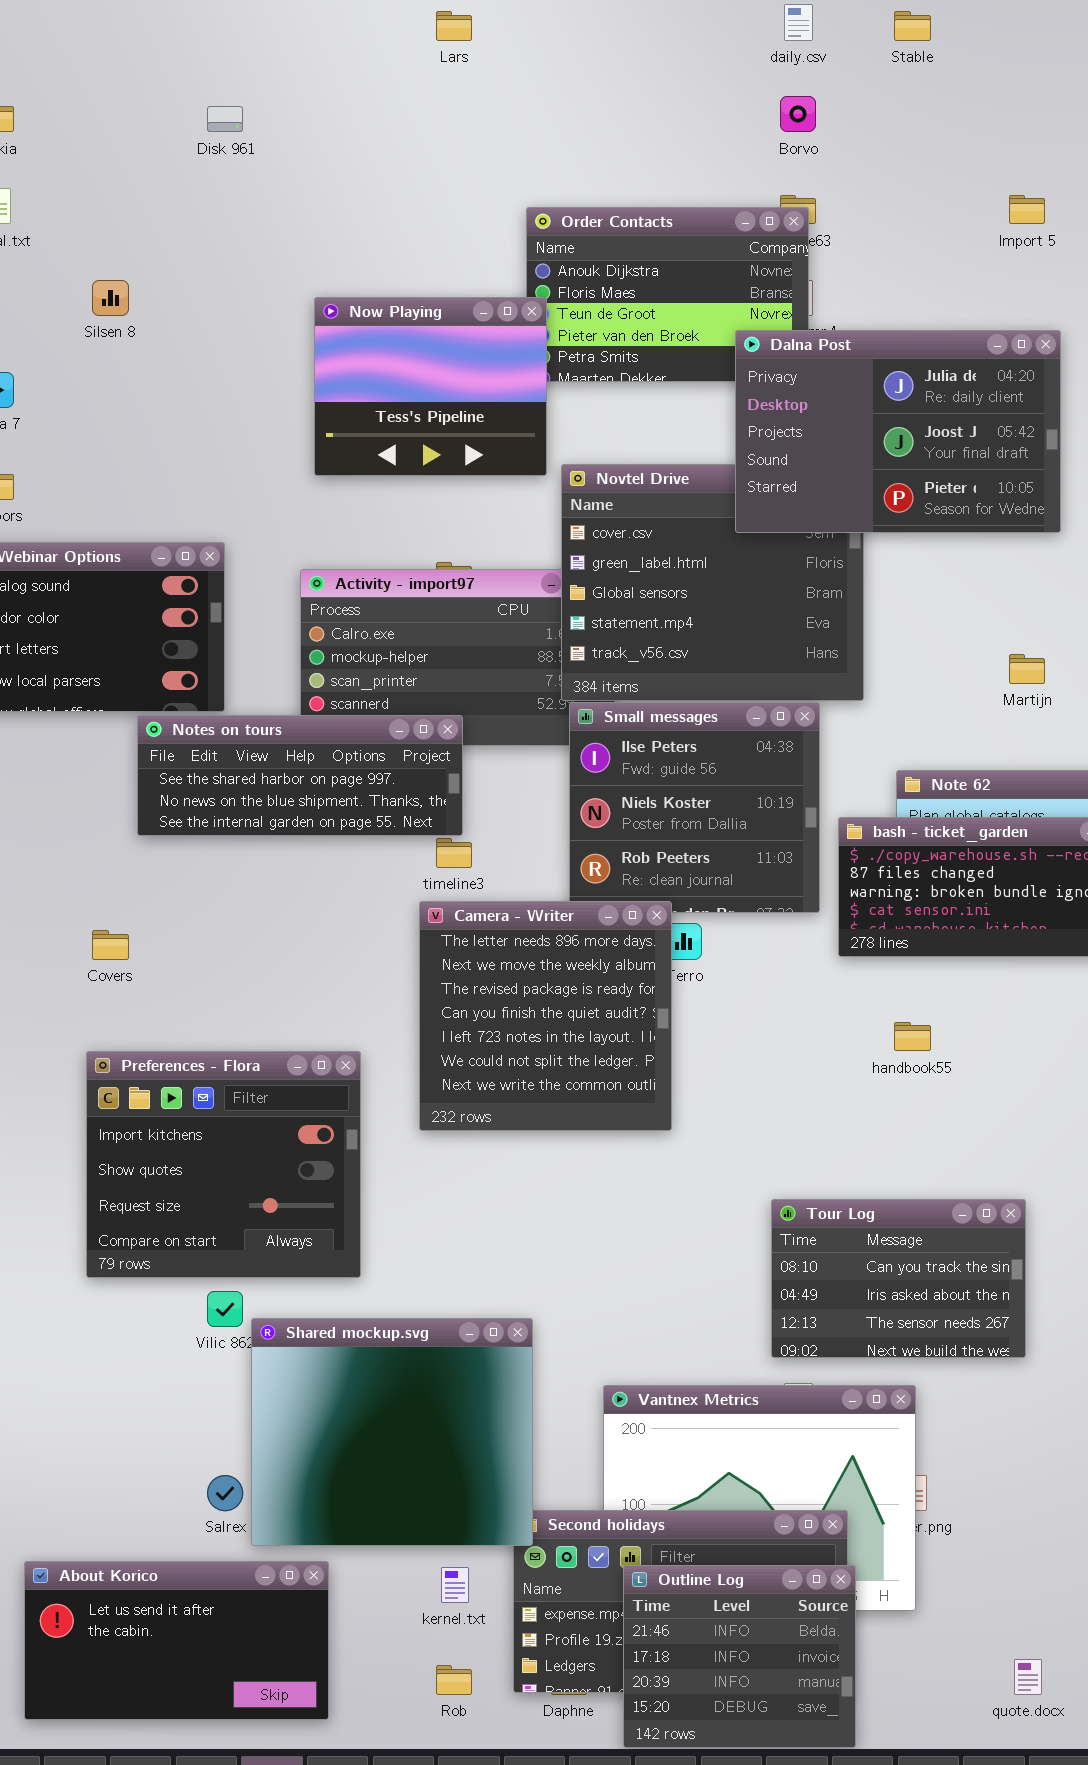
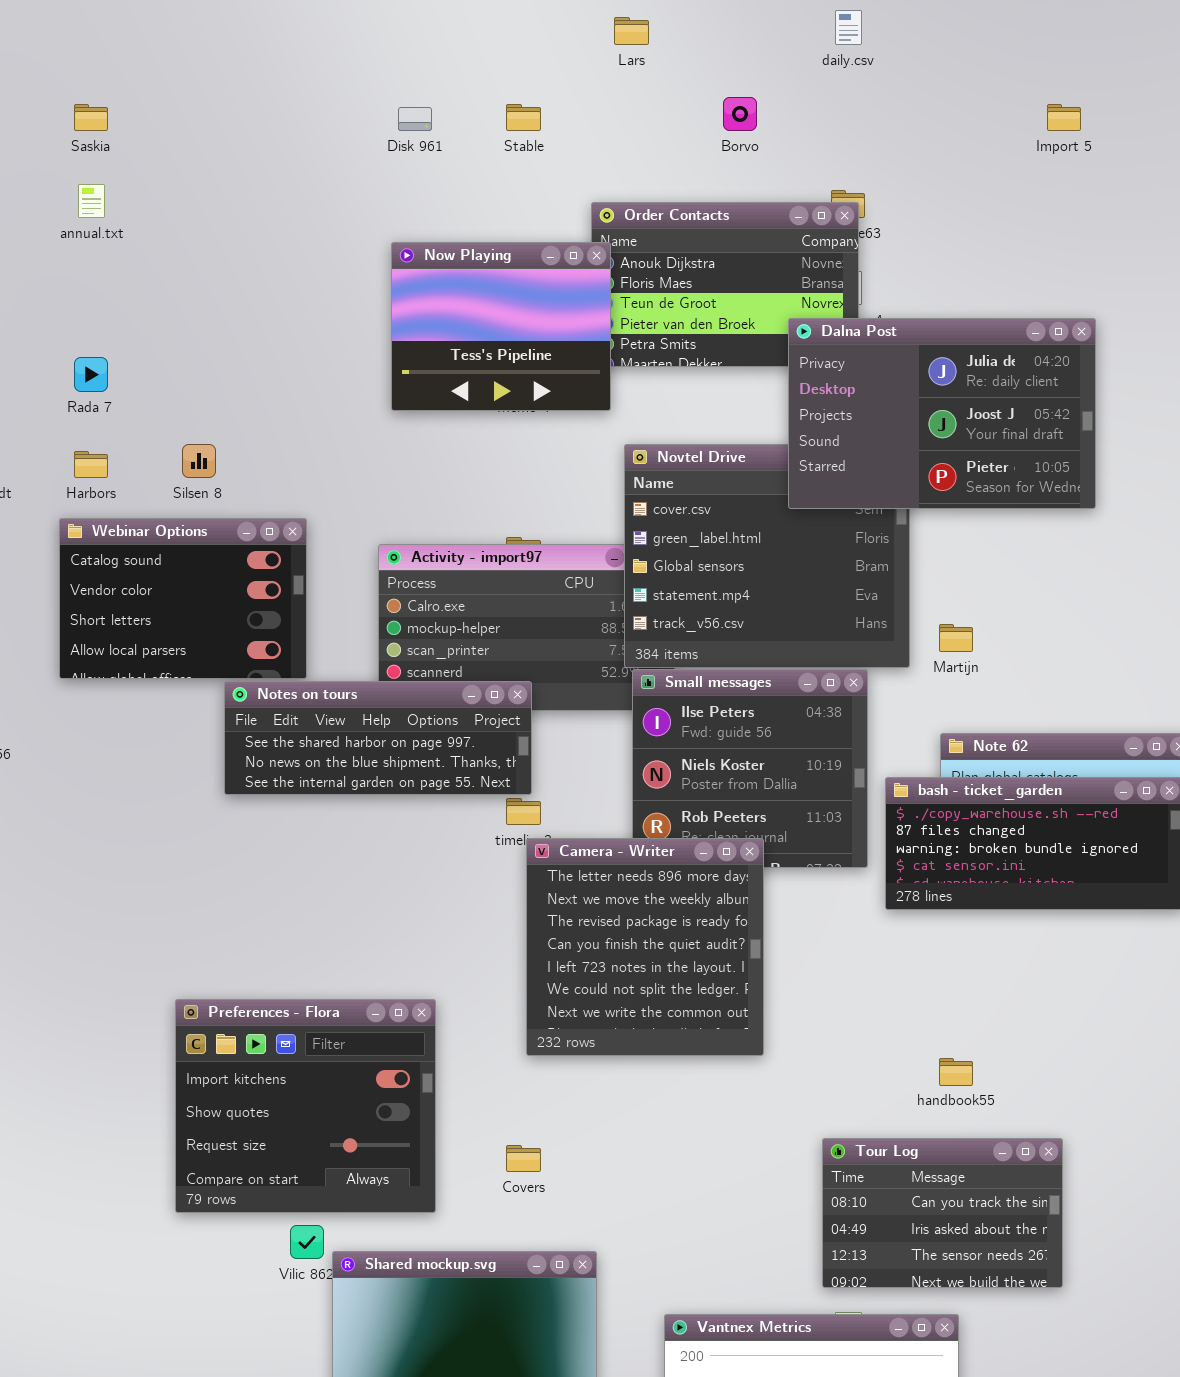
Lars: [436,11,472,41] -> [614,17,649,45], moved
Stable: [894,11,931,41] -> [506,104,541,131], moved
Borvo: [780,96,816,132] -> [723,97,757,131], moved
Disk 961: [207,106,243,132] -> [398,107,432,131], moved
Import 5: [1009,195,1045,224] -> [1047,104,1081,131], moved
Silsen 8: [92,280,129,316] -> [182,444,216,478], moved
Now Playing: [314,297,547,476] -> [391,242,611,411], moved
Martijn: [1009,654,1045,684] -> [939,624,973,652], moved
Camera - Writer: [419,901,672,1131] -> [526,838,764,1056], moved
Covers: [92,930,129,960] -> [506,1145,541,1172], moved
handbook55: [894,1022,931,1051] -> [939,1058,973,1086], moved

